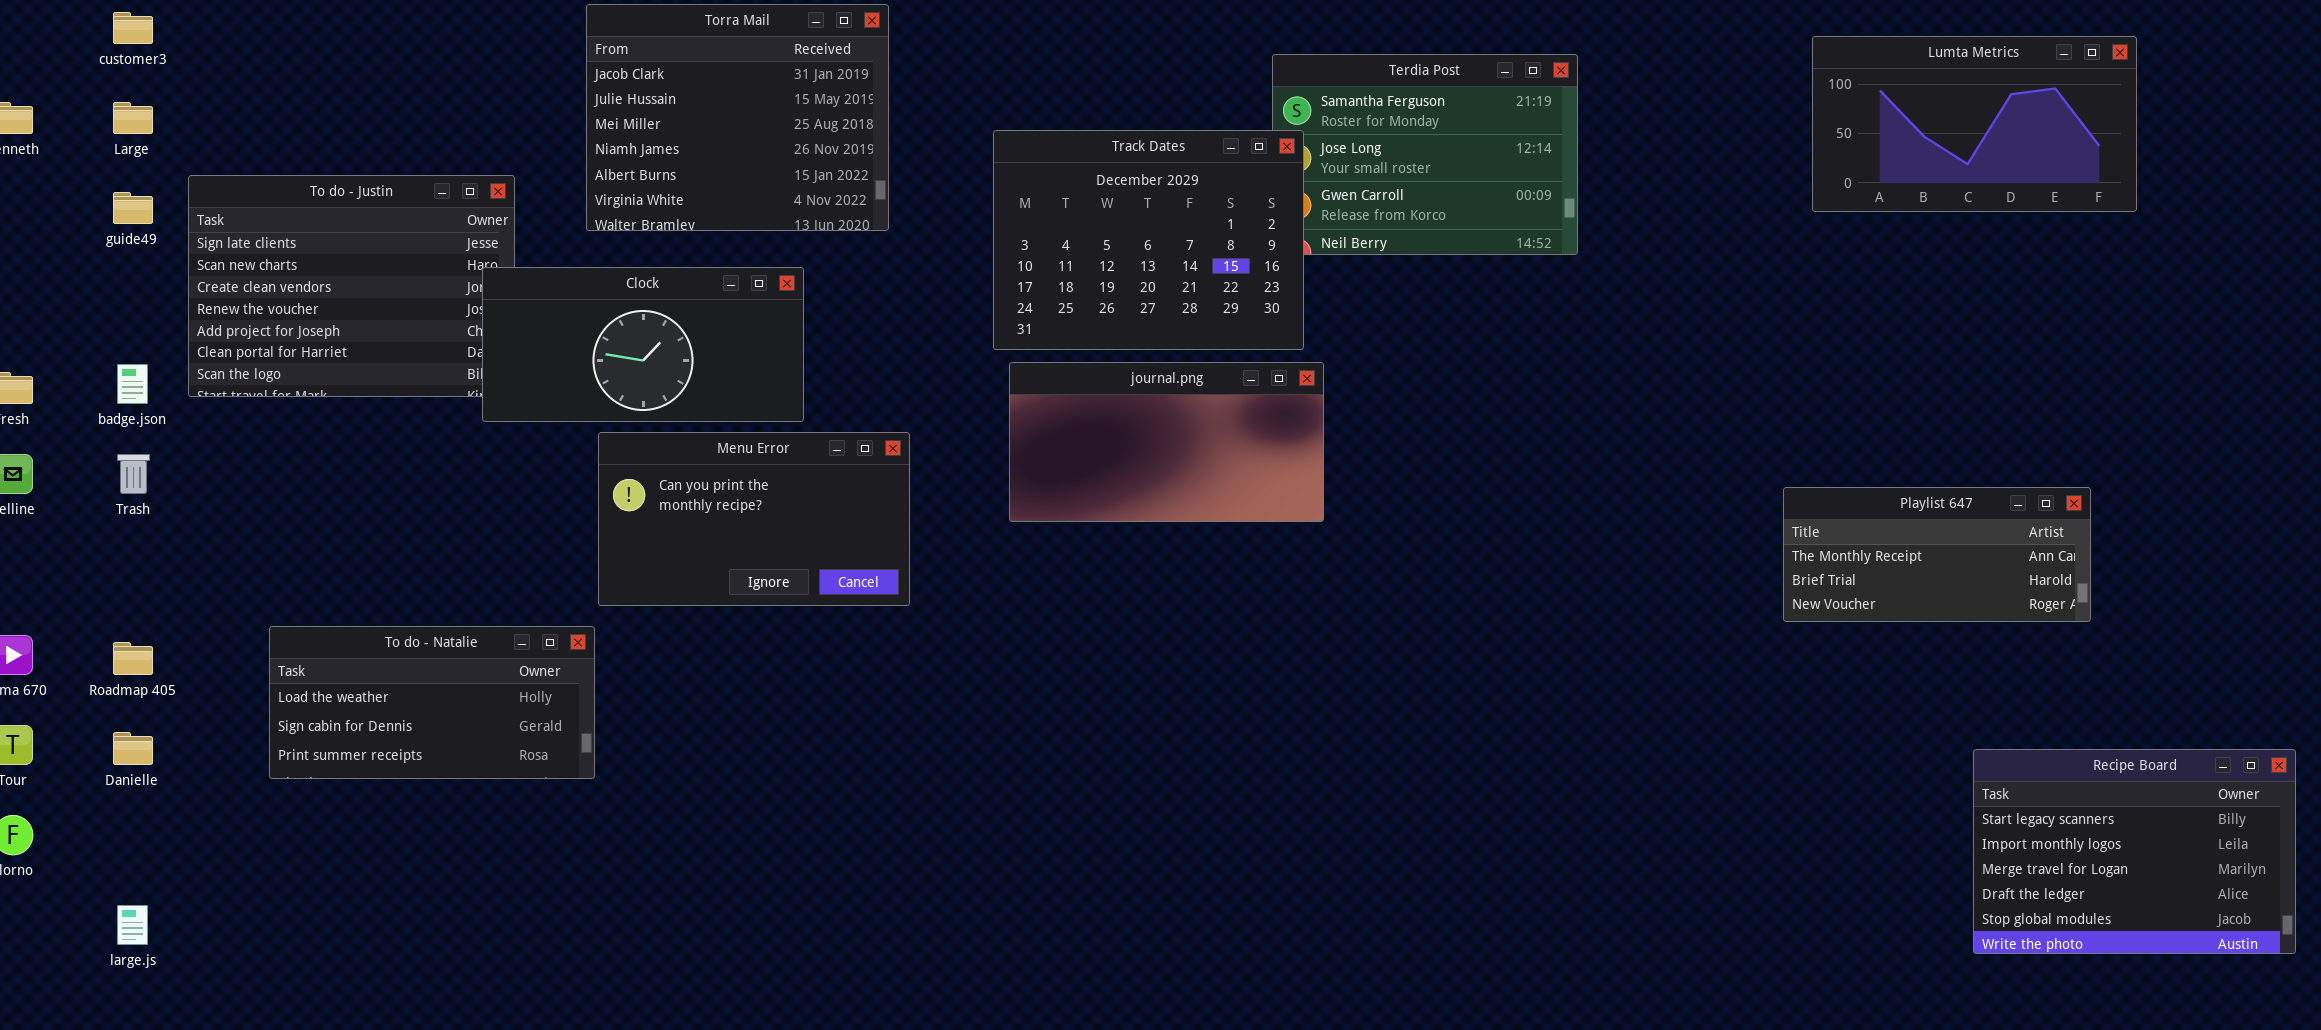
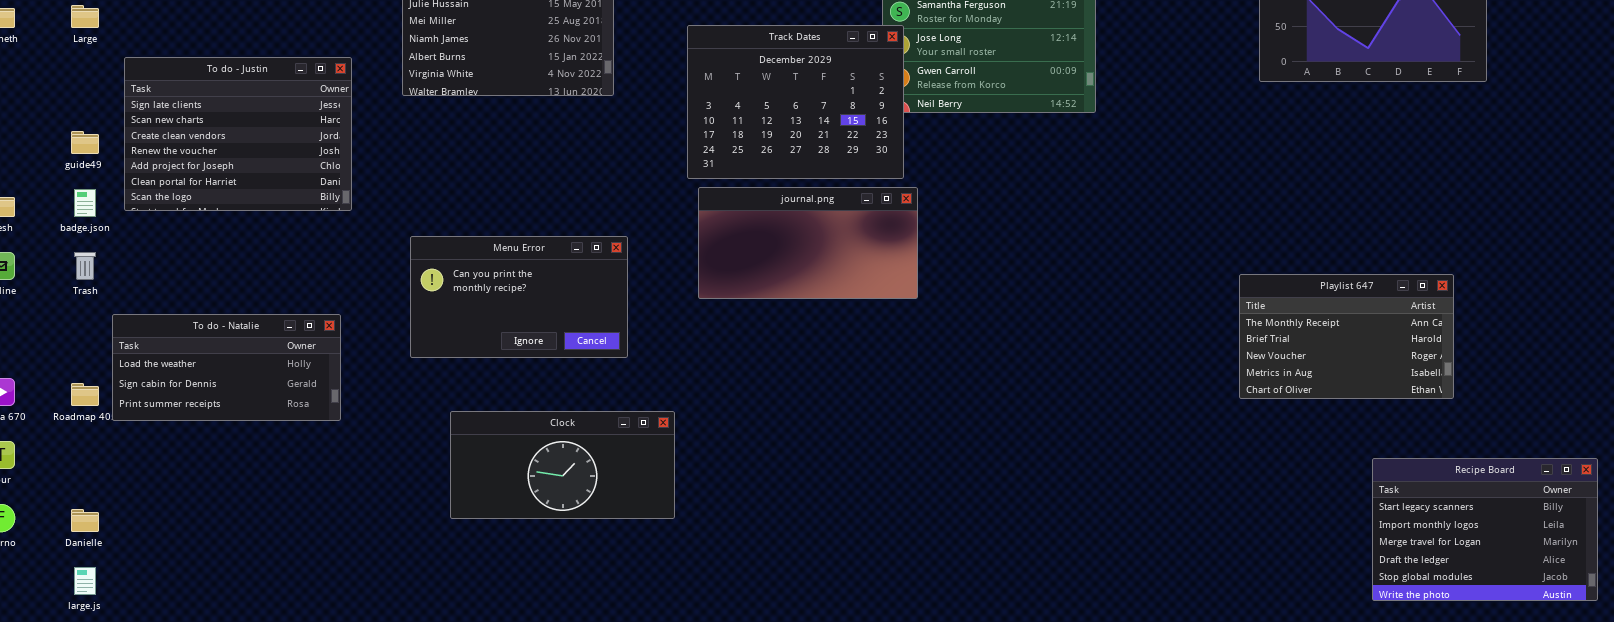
guide49: [113,192,153,224] -> [71,131,99,154], moved
Clock: [482,267,804,422] -> [450,411,675,519], moved
Playlist 647: [1783,487,2091,622] -> [1239,274,1454,399], resized
To do - Natalie: [269,626,595,779] -> [112,314,341,421], moved
Danielle: [113,732,153,765] -> [71,509,99,532], moved

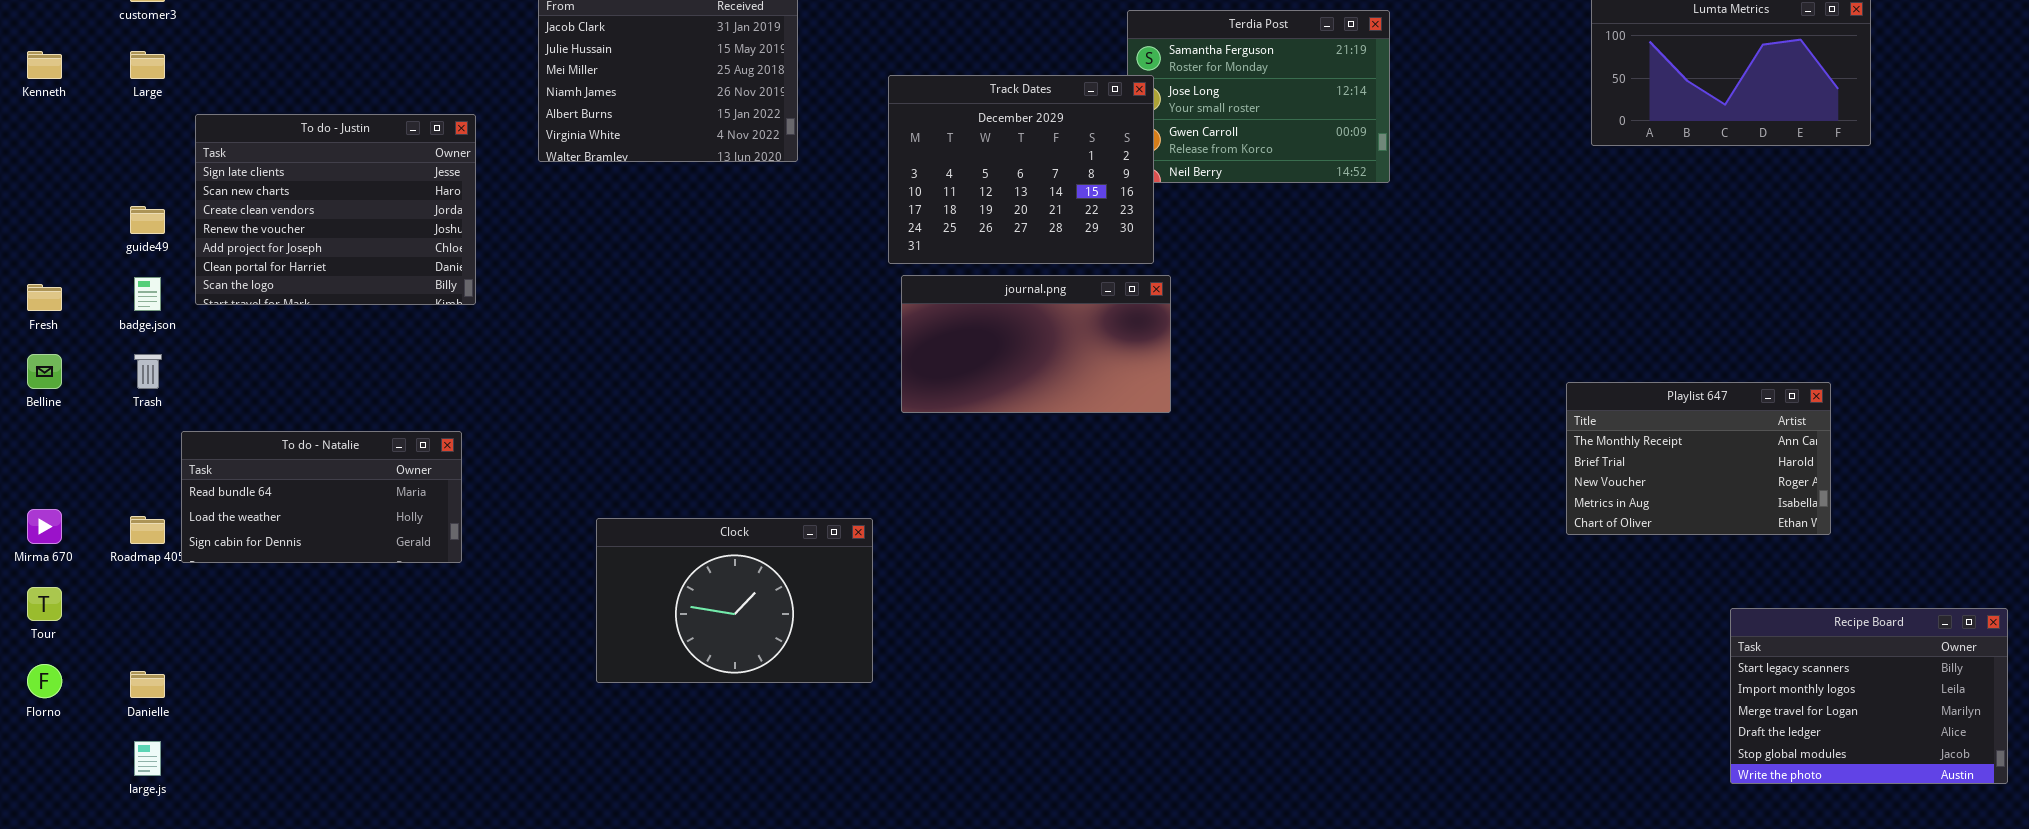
Menu Error: [410,236,628,358] -> none, closed
To do - Natalie: [112,314,341,421] -> [181,431,462,563], scrolled up 1 row
Clock: [450,411,675,519] -> [596,518,873,683], resized

